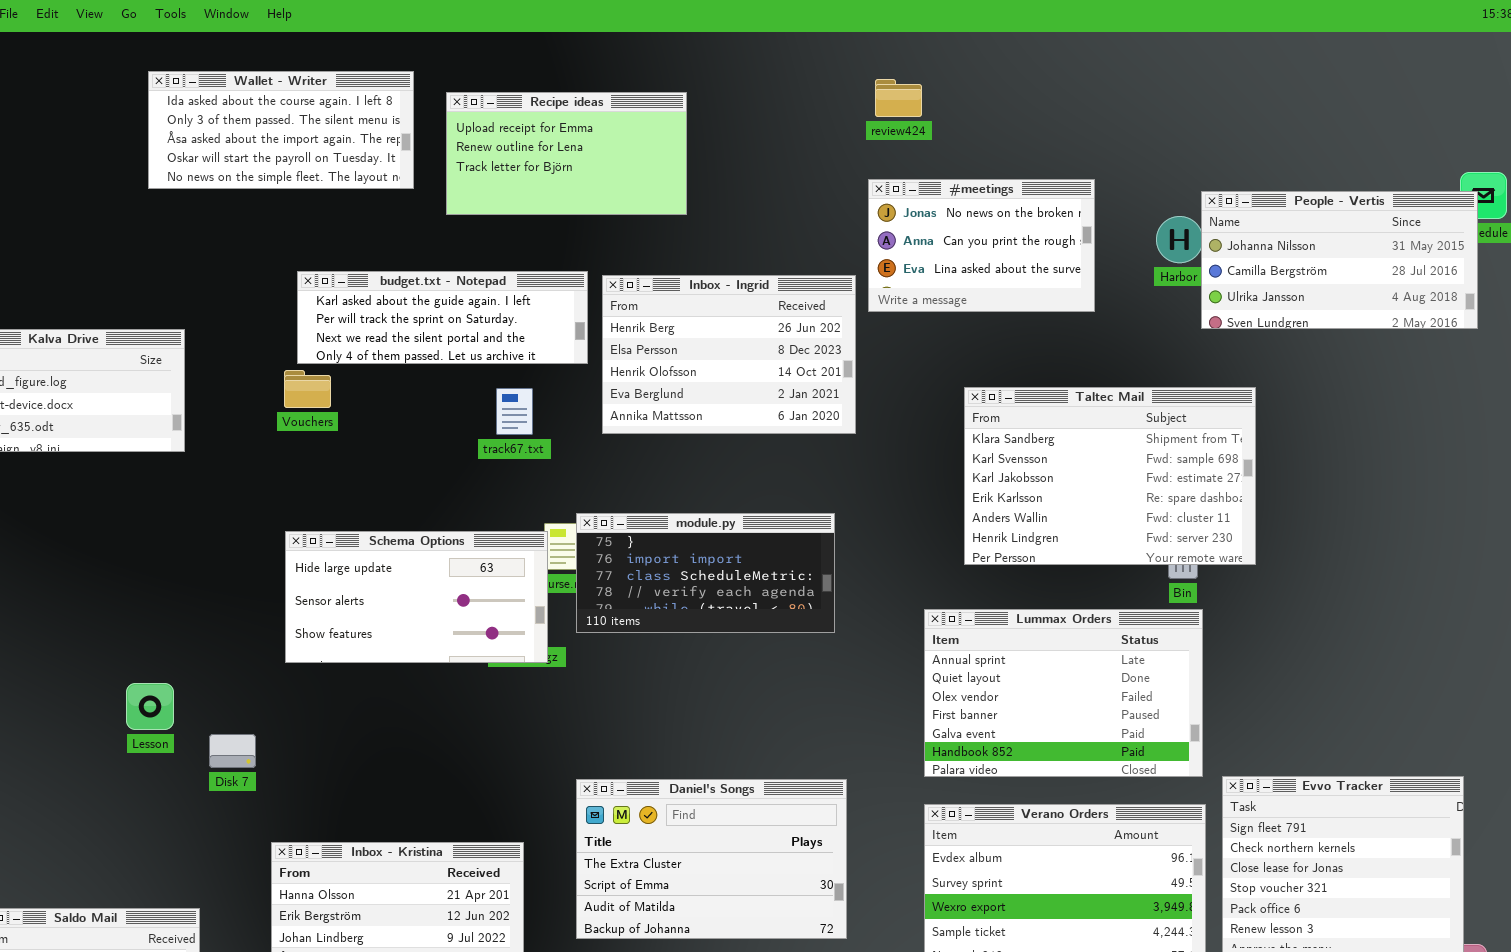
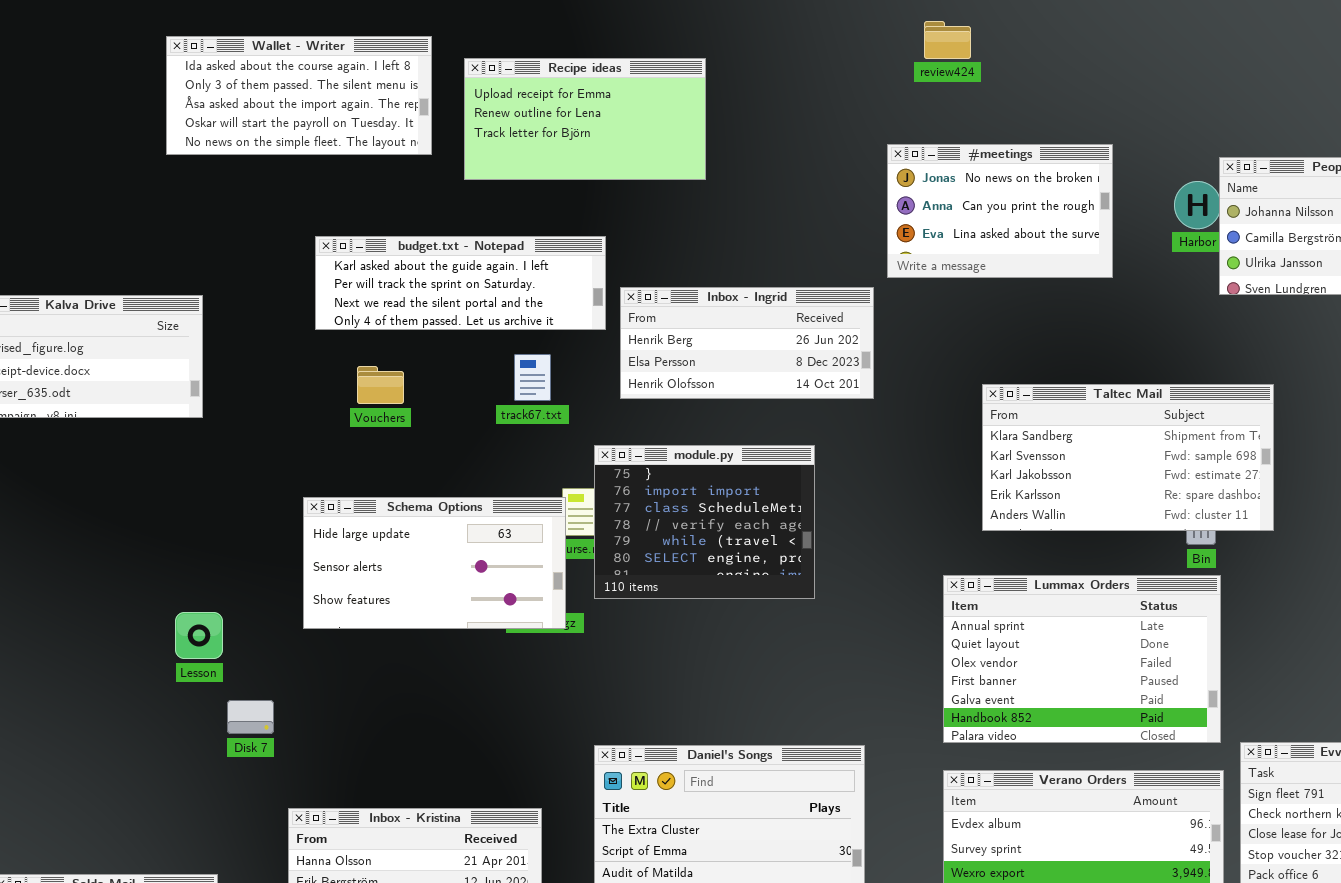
review424: [875,79,922,117] -> [924,21,971,59], moved
Inbox - Ingrid: [602,275,856,434] -> [620,287,874,399], resized
Vouchers: [284,370,331,408] -> [357,366,404,404], moved
Taltec Mail: [964,387,1256,565] -> [982,384,1274,531], resized
module.py: [576,513,835,633] -> [594,445,815,599], resized
Lesson: [126,683,174,730] -> [175,612,223,659], moved

